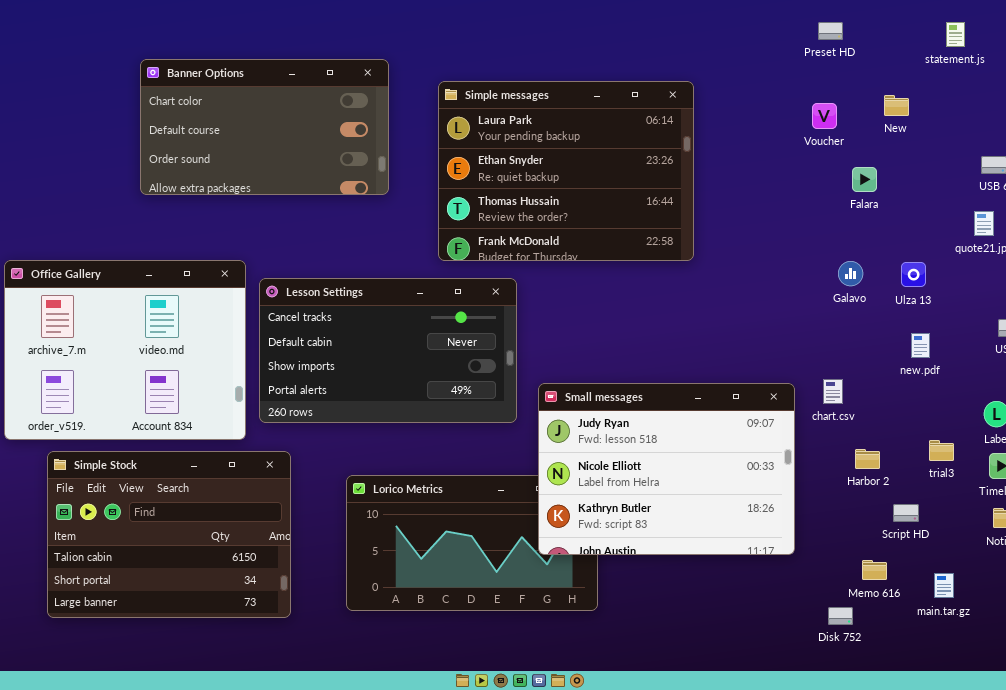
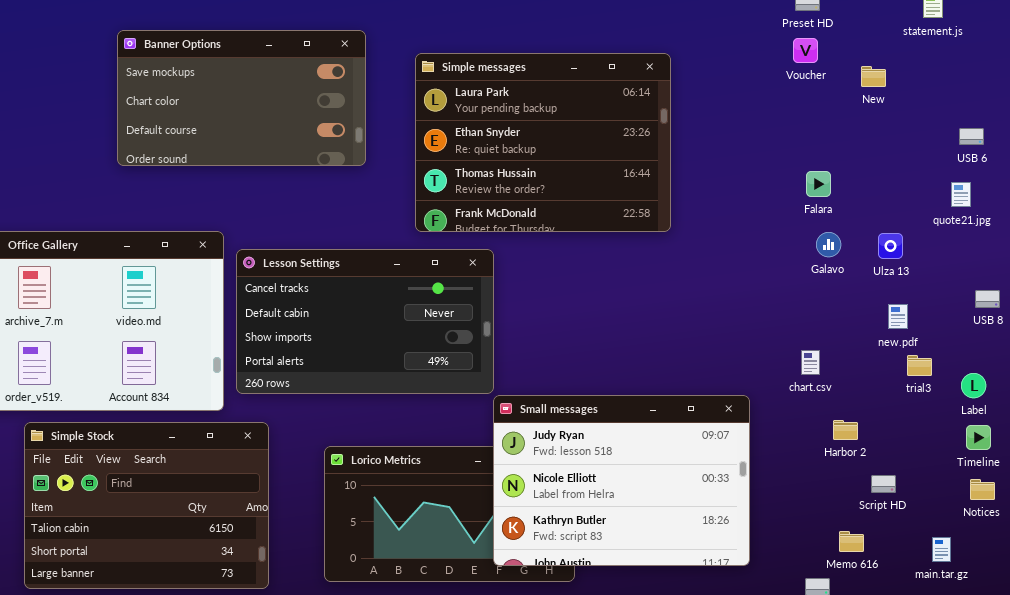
Banner Options: [140,59,389,195] -> [117,30,366,166], scrolled up 1 row
Voucher: [812,103,837,129] -> [793,38,818,63], moved
Falara: [852,167,877,192] -> [806,171,831,197], moved
Small messages: [538,383,795,555] -> [493,395,750,566], moved
trial3: [929,440,954,461] -> [907,355,932,376], moved
main.tar.gz: [934,573,954,598] -> [932,537,951,562], moved

